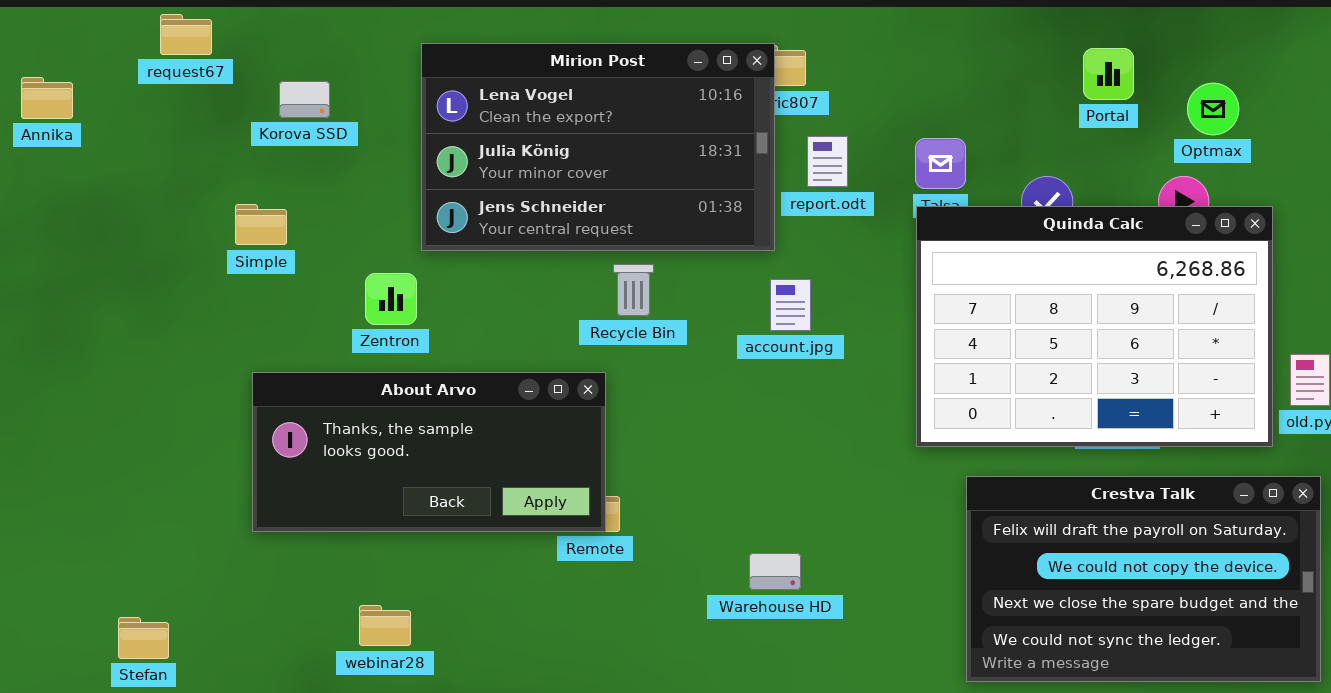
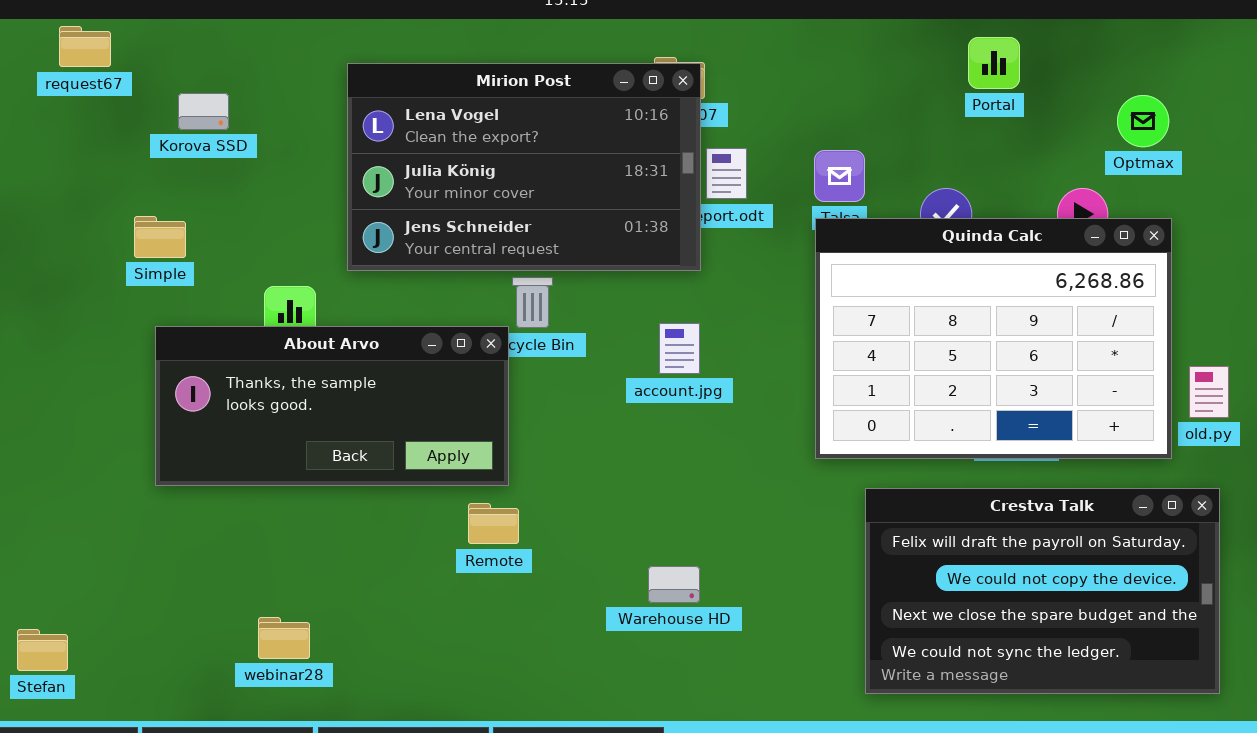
Mirion Post: [421,43,775,251] -> [347,63,701,271], moved
Portal: [1083,48,1134,100] -> [968,37,1020,89], moved
Optmax: [1187,83,1239,135] -> [1117,95,1169,147], moved
account.jpg: [770,279,811,331] -> [659,323,700,374], moved
About Arvo: [252,372,606,532] -> [155,326,509,486], moved

